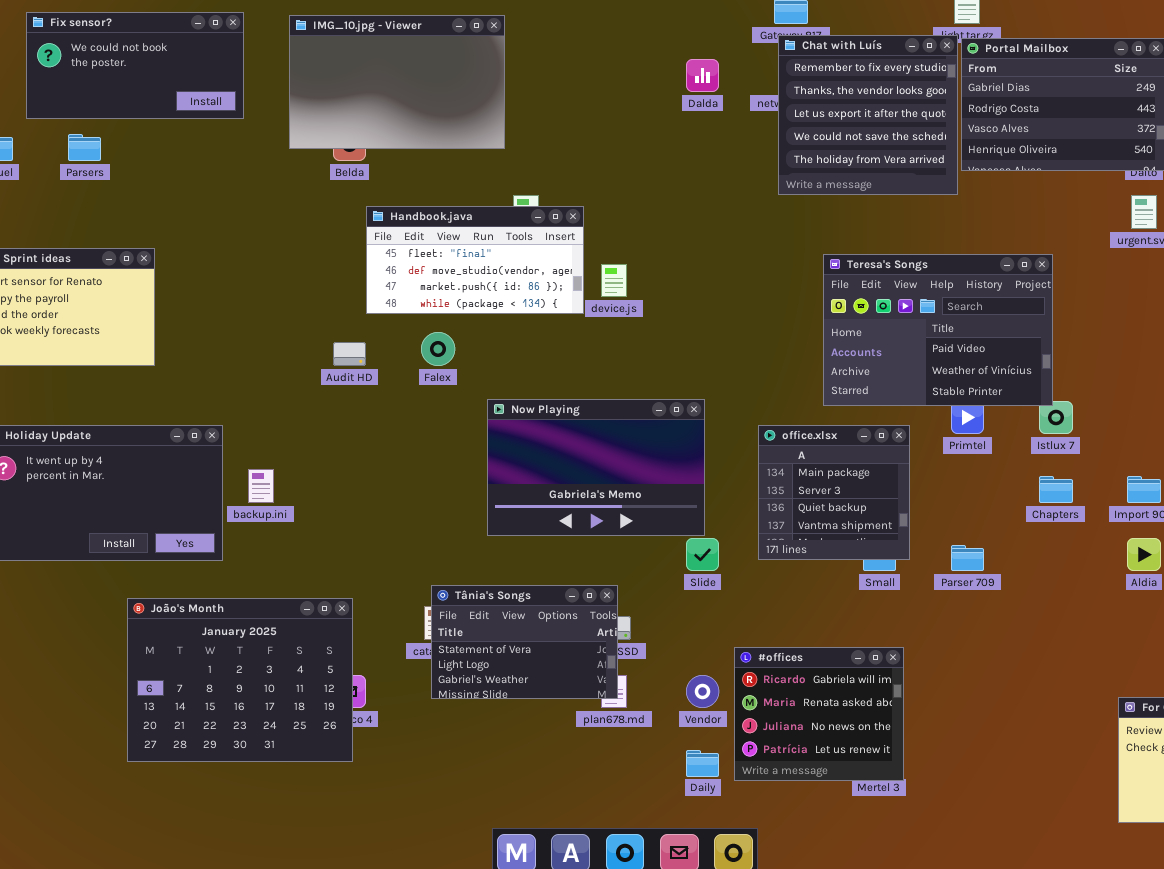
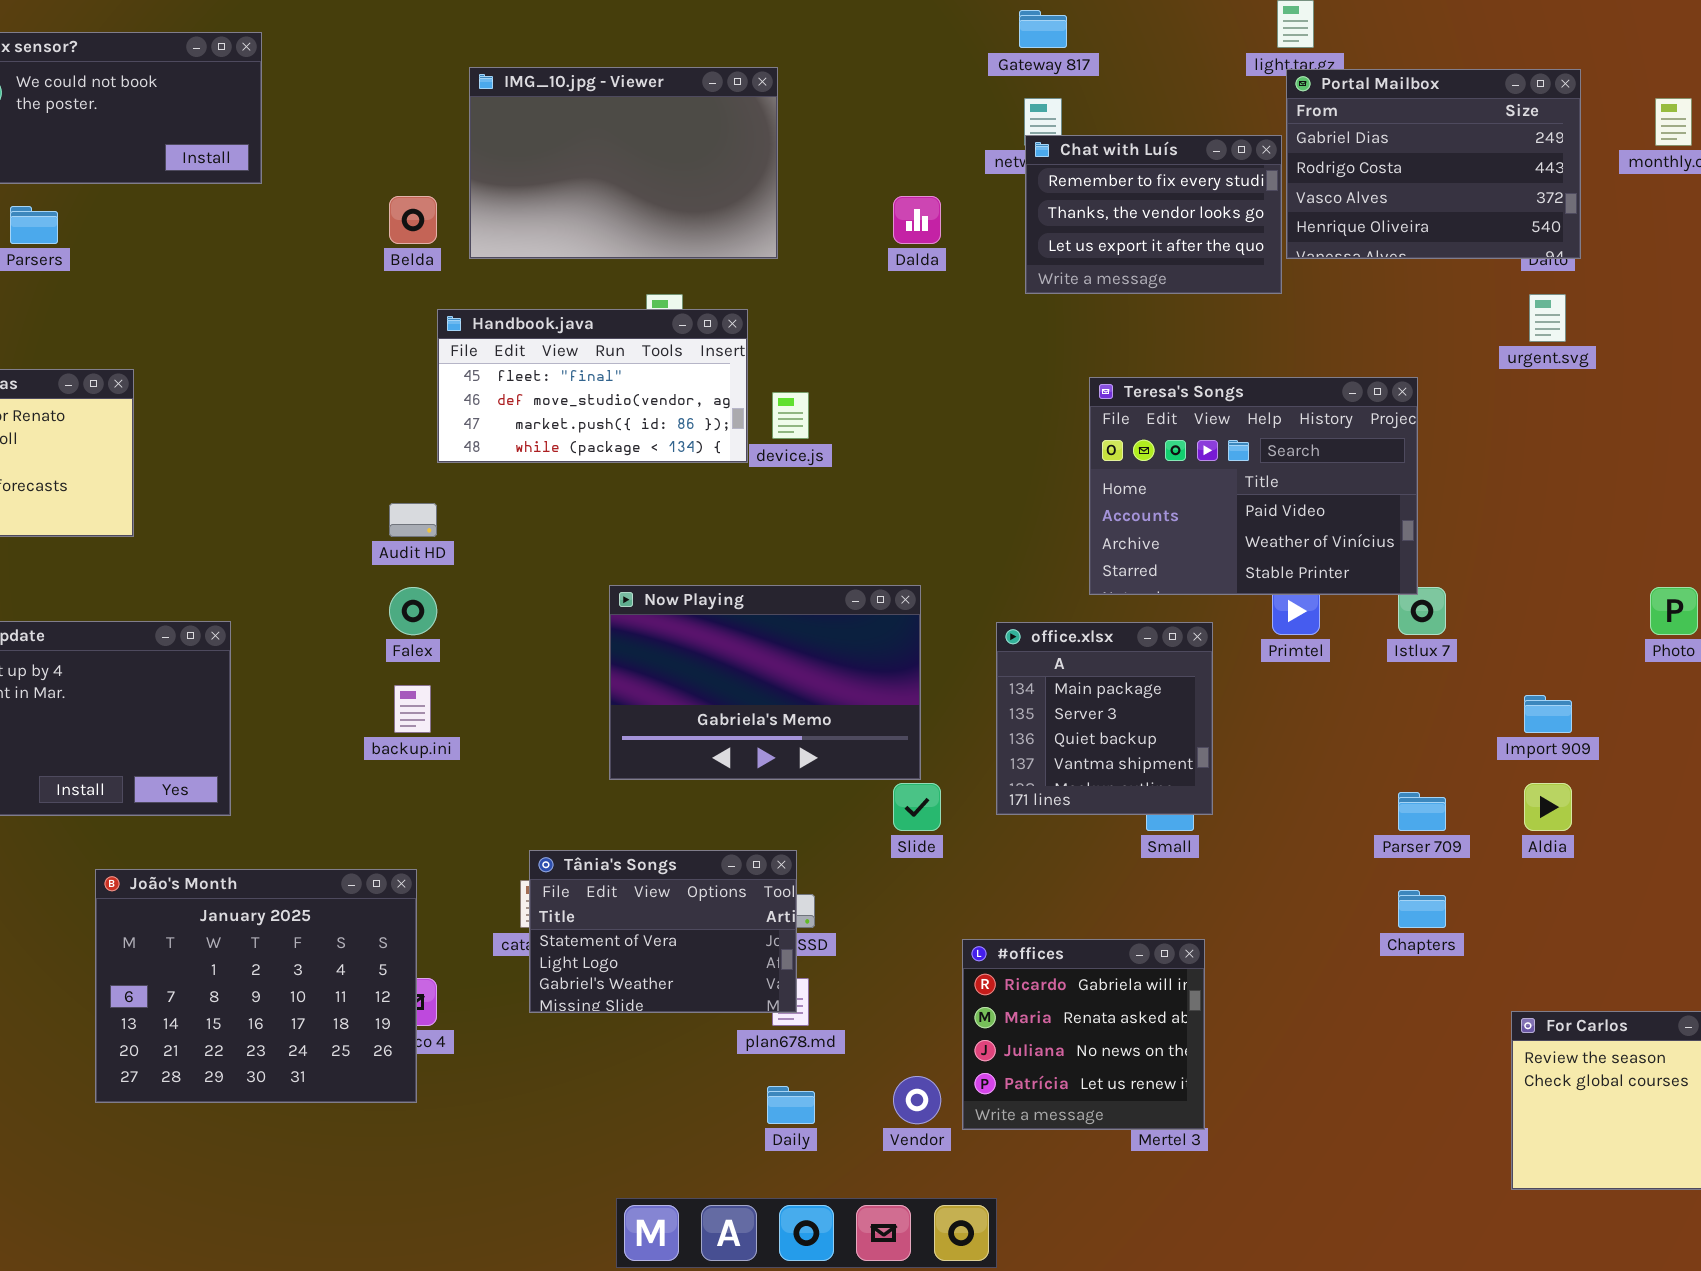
IMG_10.jpg - Viewer: [289,15,505,149] -> [469,67,778,259], moved
Chat with Luís: [778,35,958,195] -> [1025,135,1282,294], resized
Dalda: [686,59,719,92] -> [893,196,941,244], moved
Falex: [421,332,455,366] -> [389,587,437,635], moved
backup.ini: [248,469,274,503] -> [394,685,431,733], moved
Chapters: [1039,476,1073,503] -> [1398,890,1446,928], moved
Parser 709: [951,545,984,571] -> [1398,792,1446,831], moved
Vendor: [686,675,719,708] -> [893,1076,941,1124], moved
Daily: [686,750,719,777] -> [767,1086,815,1124], moved

